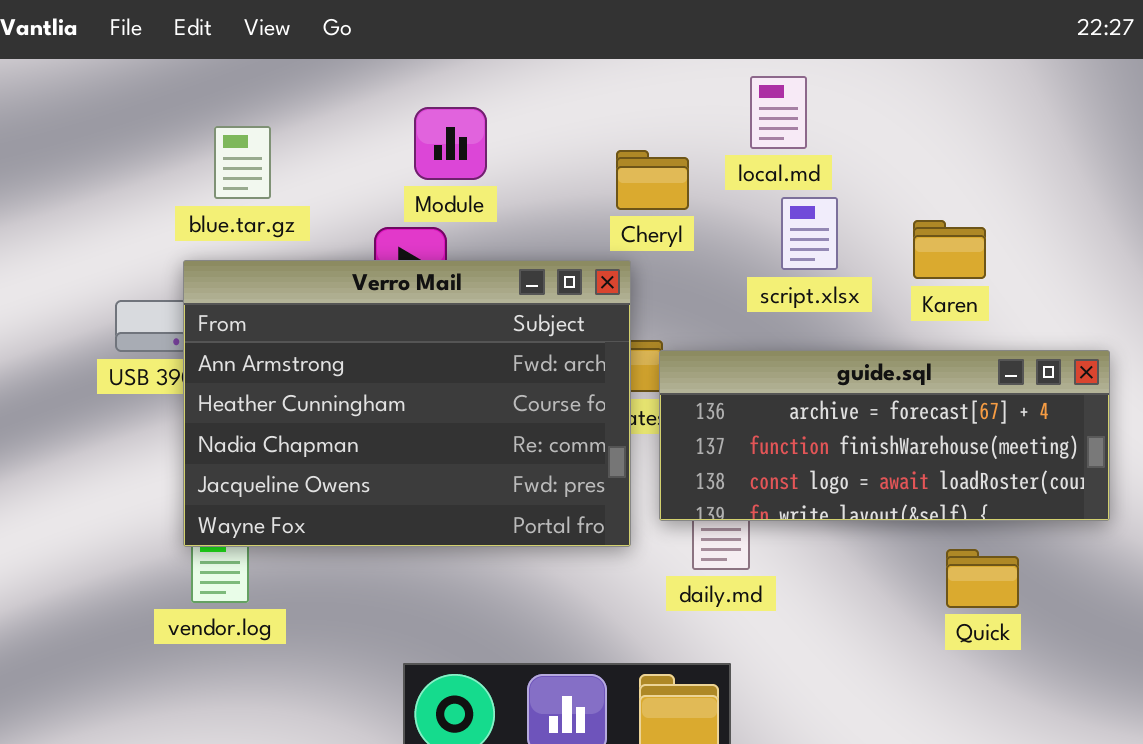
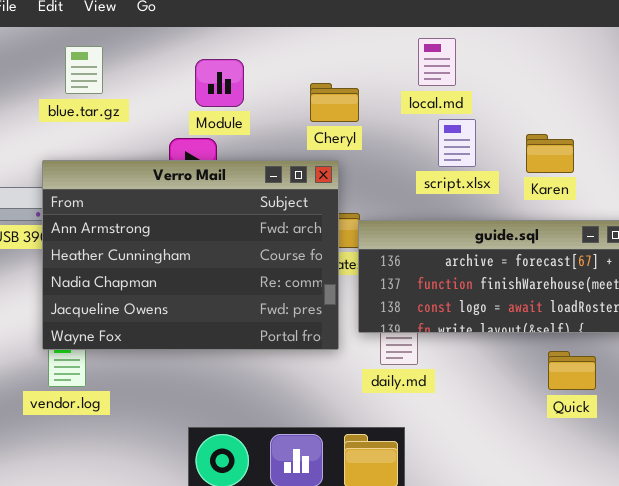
blue.tar.gz: [214,126,271,199] -> [65,46,103,94], moved
Cheryl: [616,150,689,210] -> [310,83,359,122], moved

